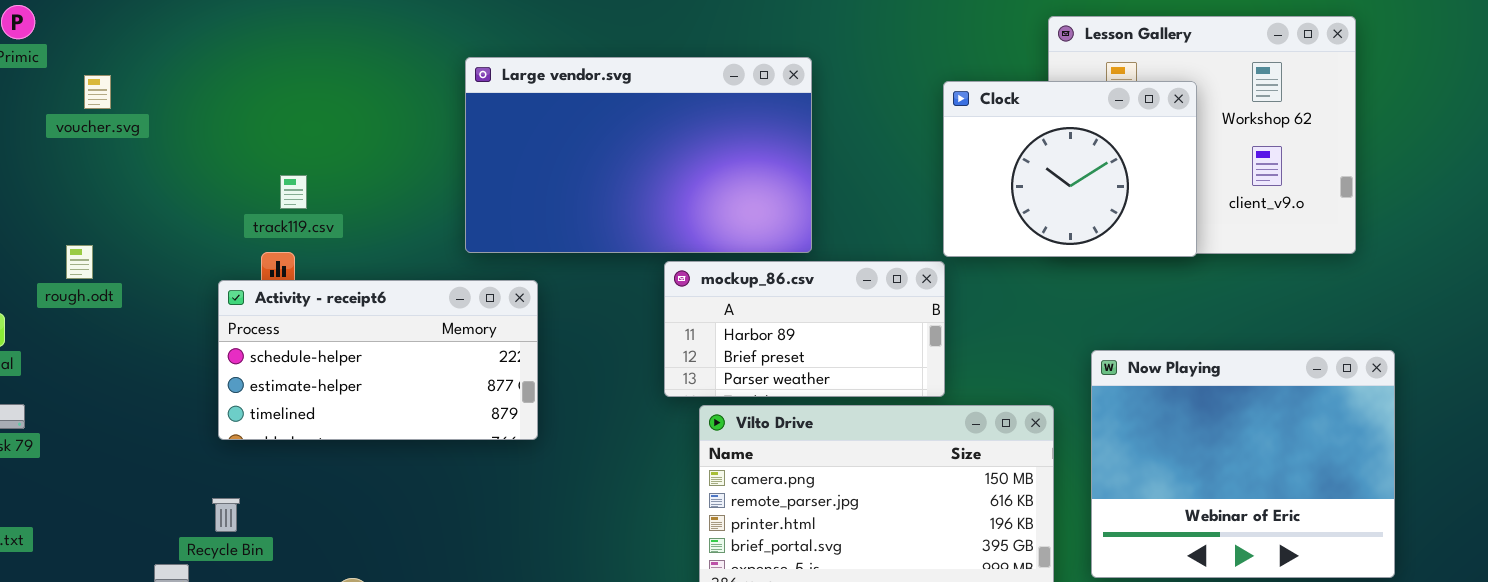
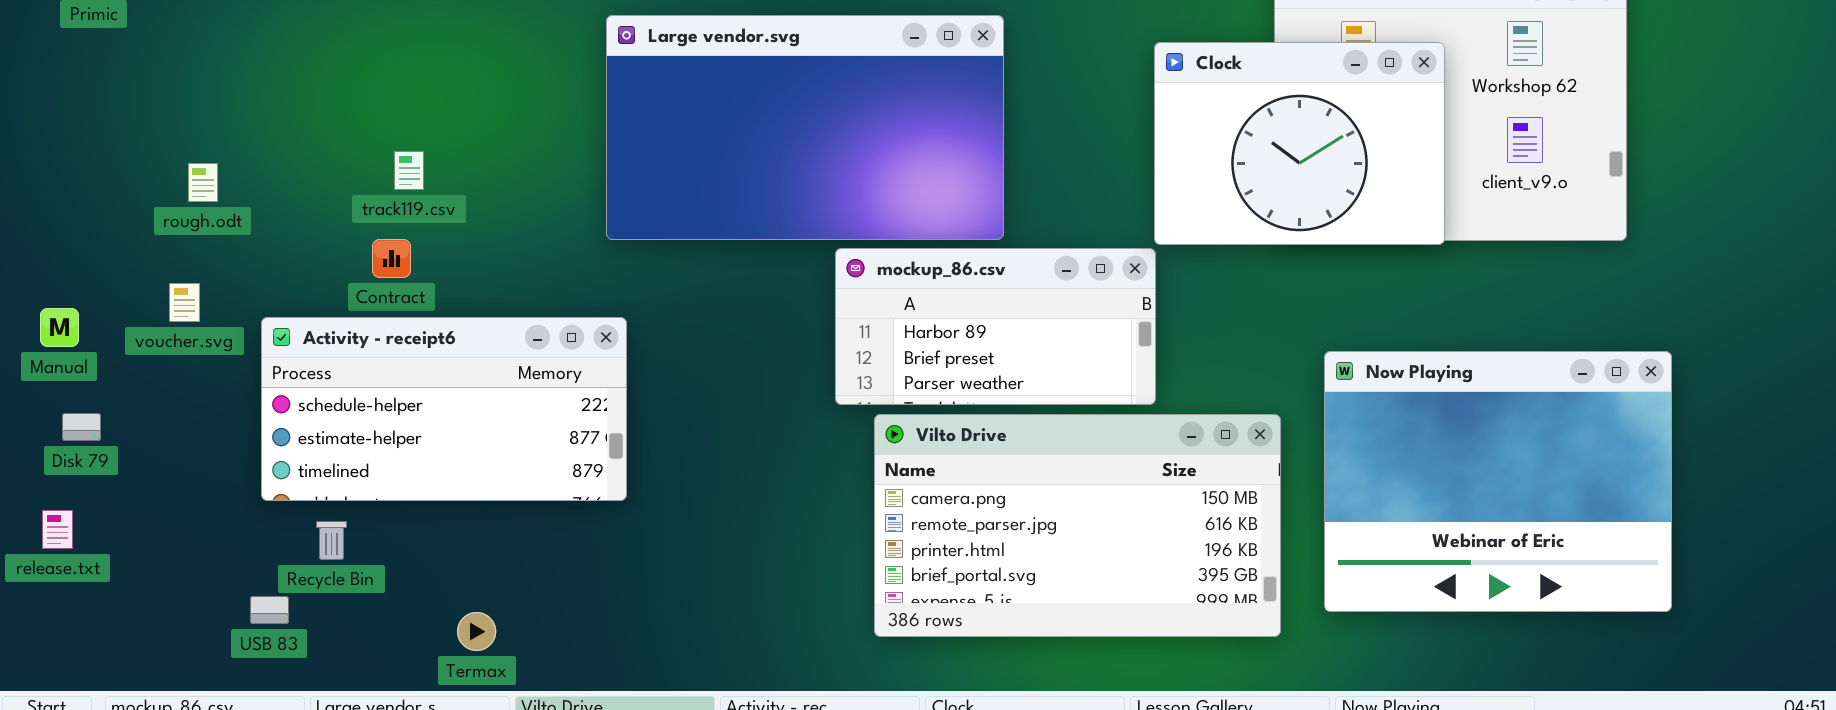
voucher.svg: [84,75,111,109] -> [169,283,200,322], moved
rough.odt: [66,245,93,279] -> [188,163,218,202], moved
Activity - receipt6: [218,280,538,440] -> [261,317,627,501], moved

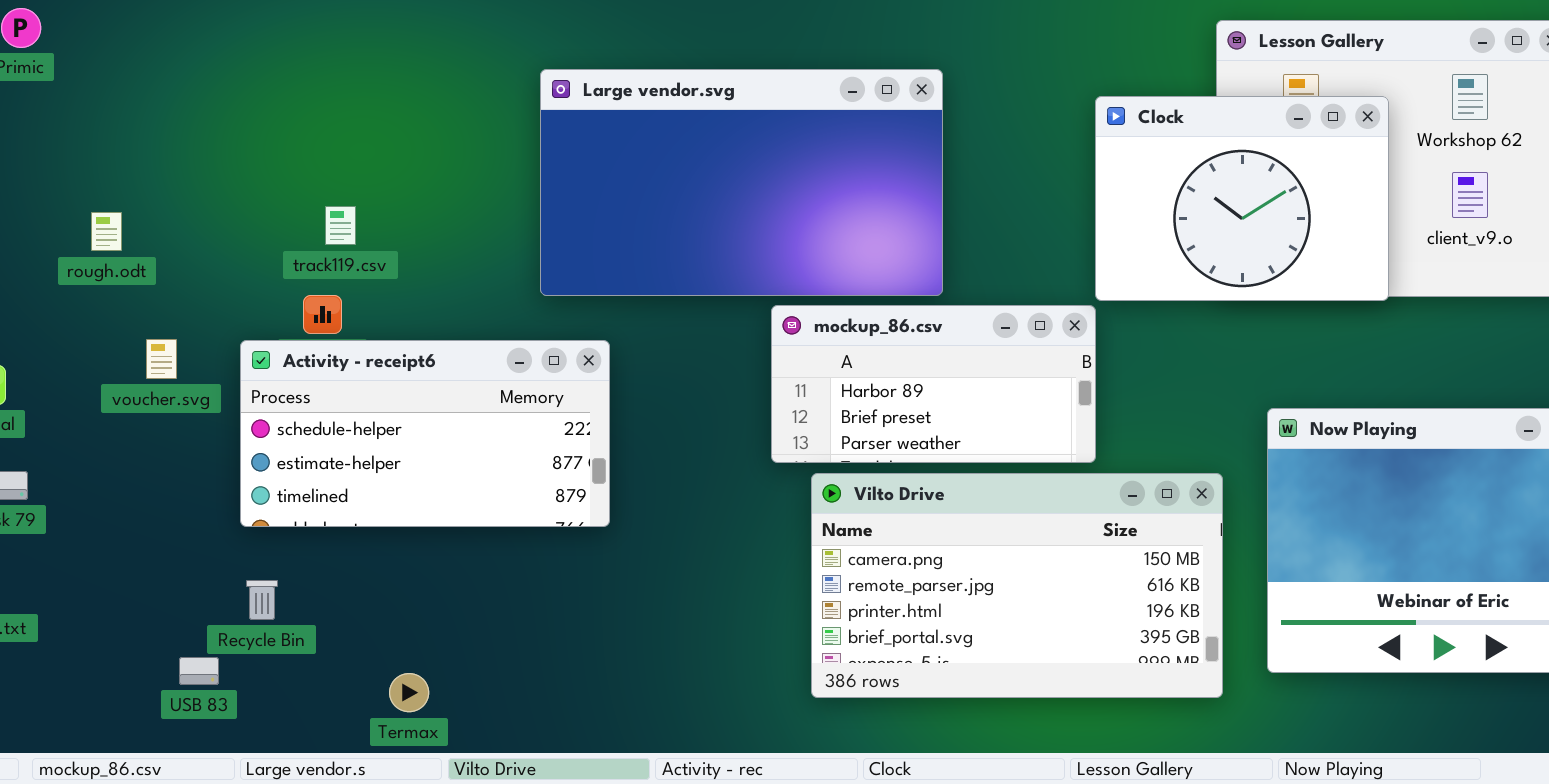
rough.odt: [188,163,218,202] -> [91,212,122,251], moved
voucher.svg: [169,283,200,322] -> [146,339,177,379], moved
Activity - receipt6: [261,317,627,501] -> [240,340,610,527], moved

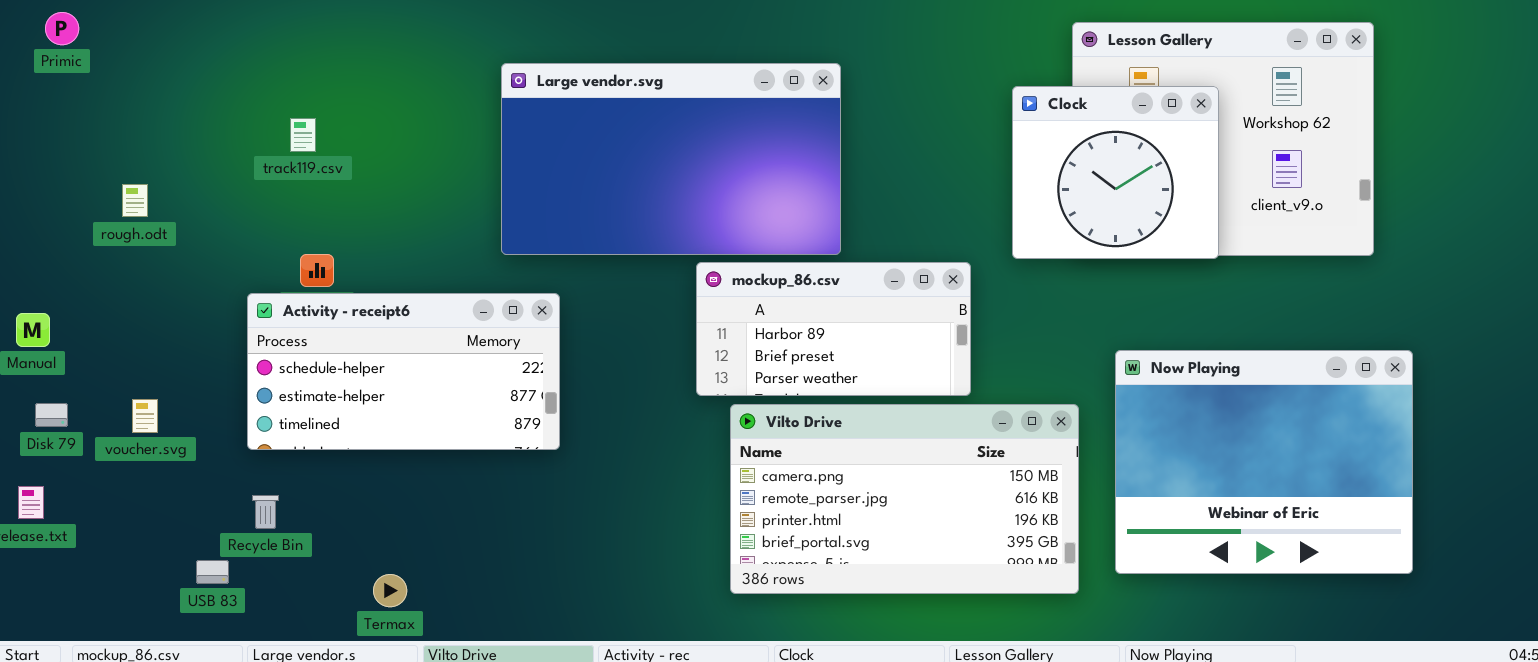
Clock: [1095,96,1389,301] -> [1012,86,1219,259], resized
track119.csv: [325,206,356,245] -> [290,118,316,152], moved
voucher.svg: [146,339,177,379] -> [132,399,158,433], moved

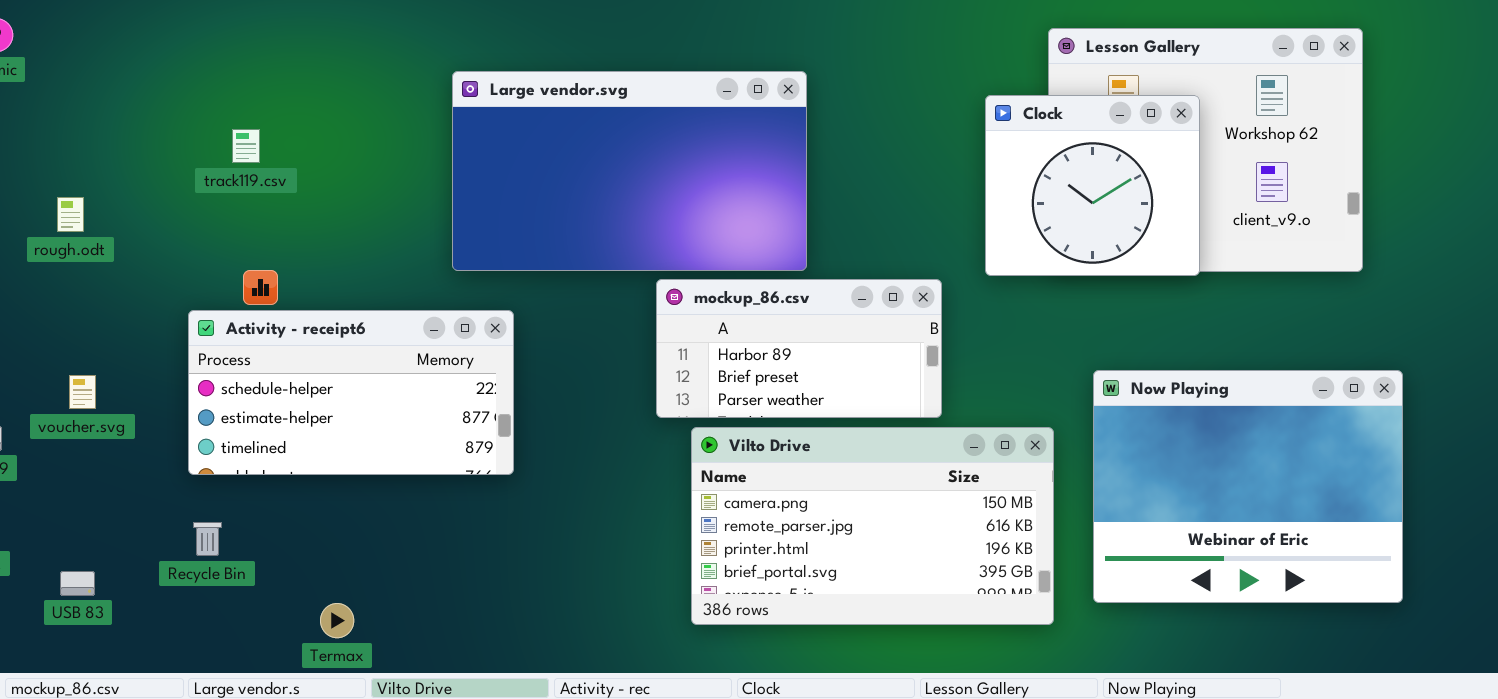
voucher.svg: [132,399,158,433] -> [69,375,96,409], moved
USB 83: [196,560,229,584] -> [60,571,95,596], moved

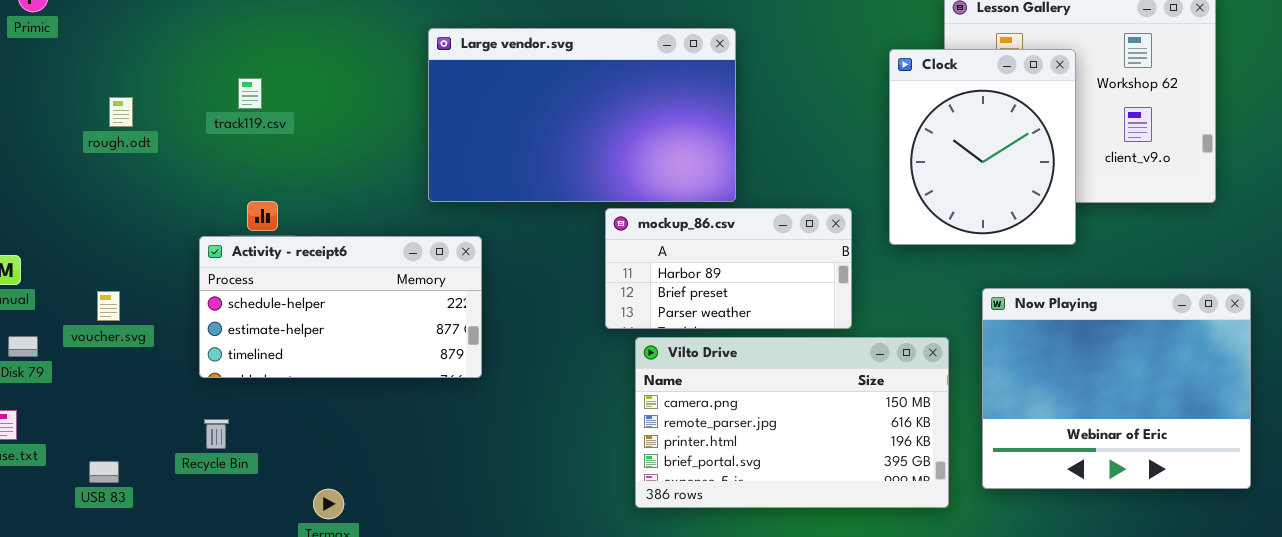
Clock: [985,95,1200,276] -> [889,49,1076,245], resized
rough.odt: [57,197,84,232] -> [109,97,133,127], moved

